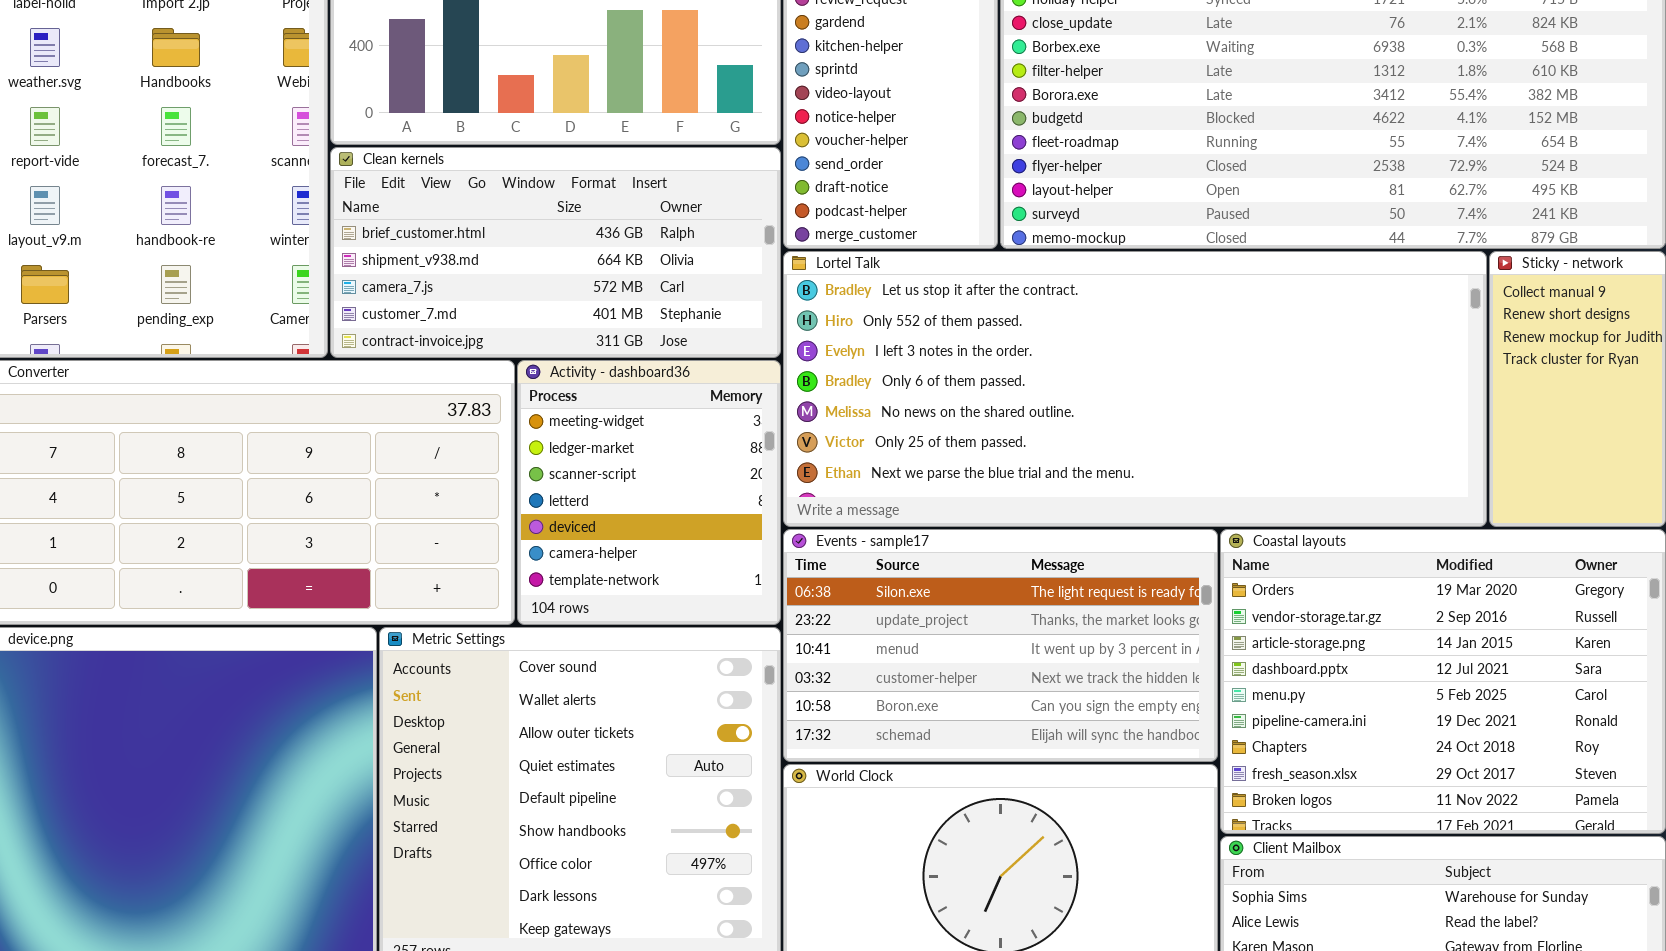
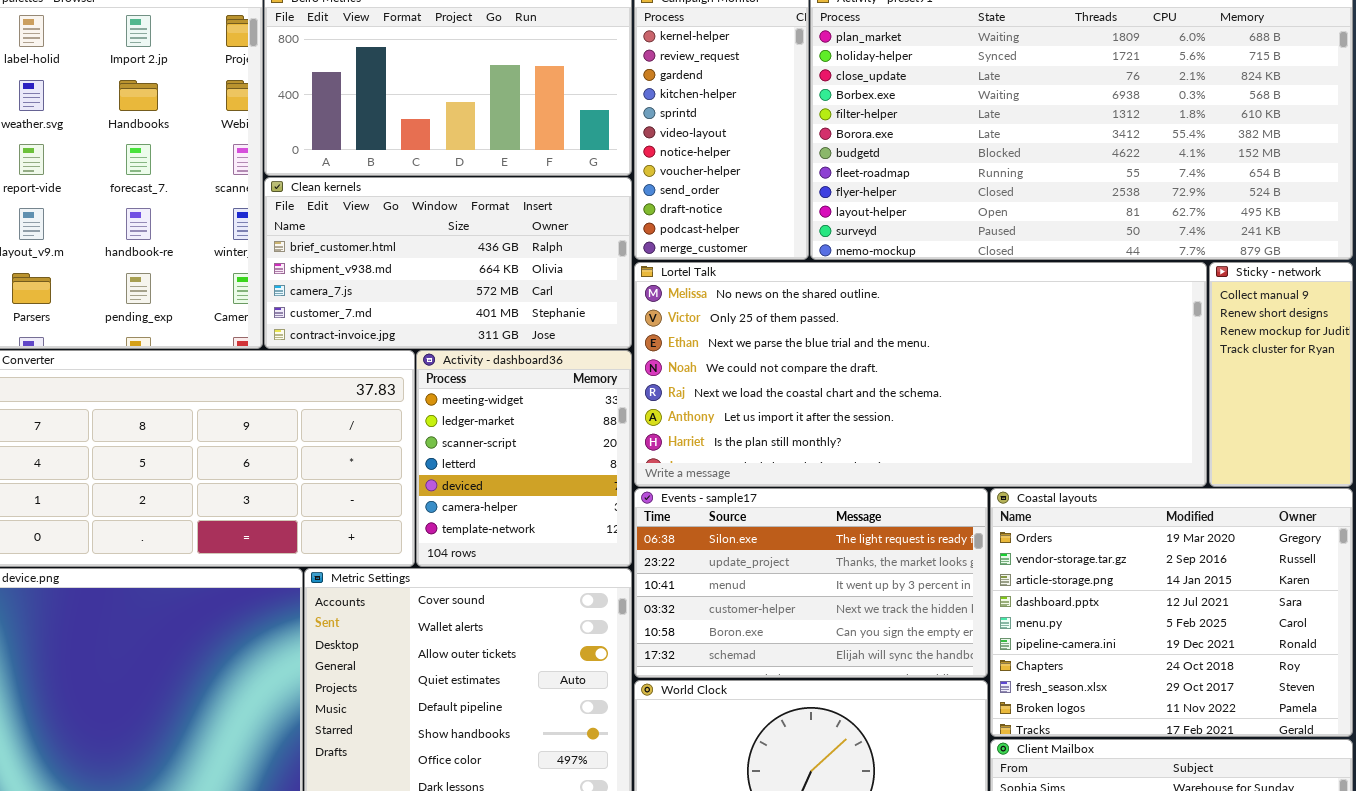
Lortel Talk: [783,251,1487,527] -> [634,262,1207,487], scrolled down 4 rows

